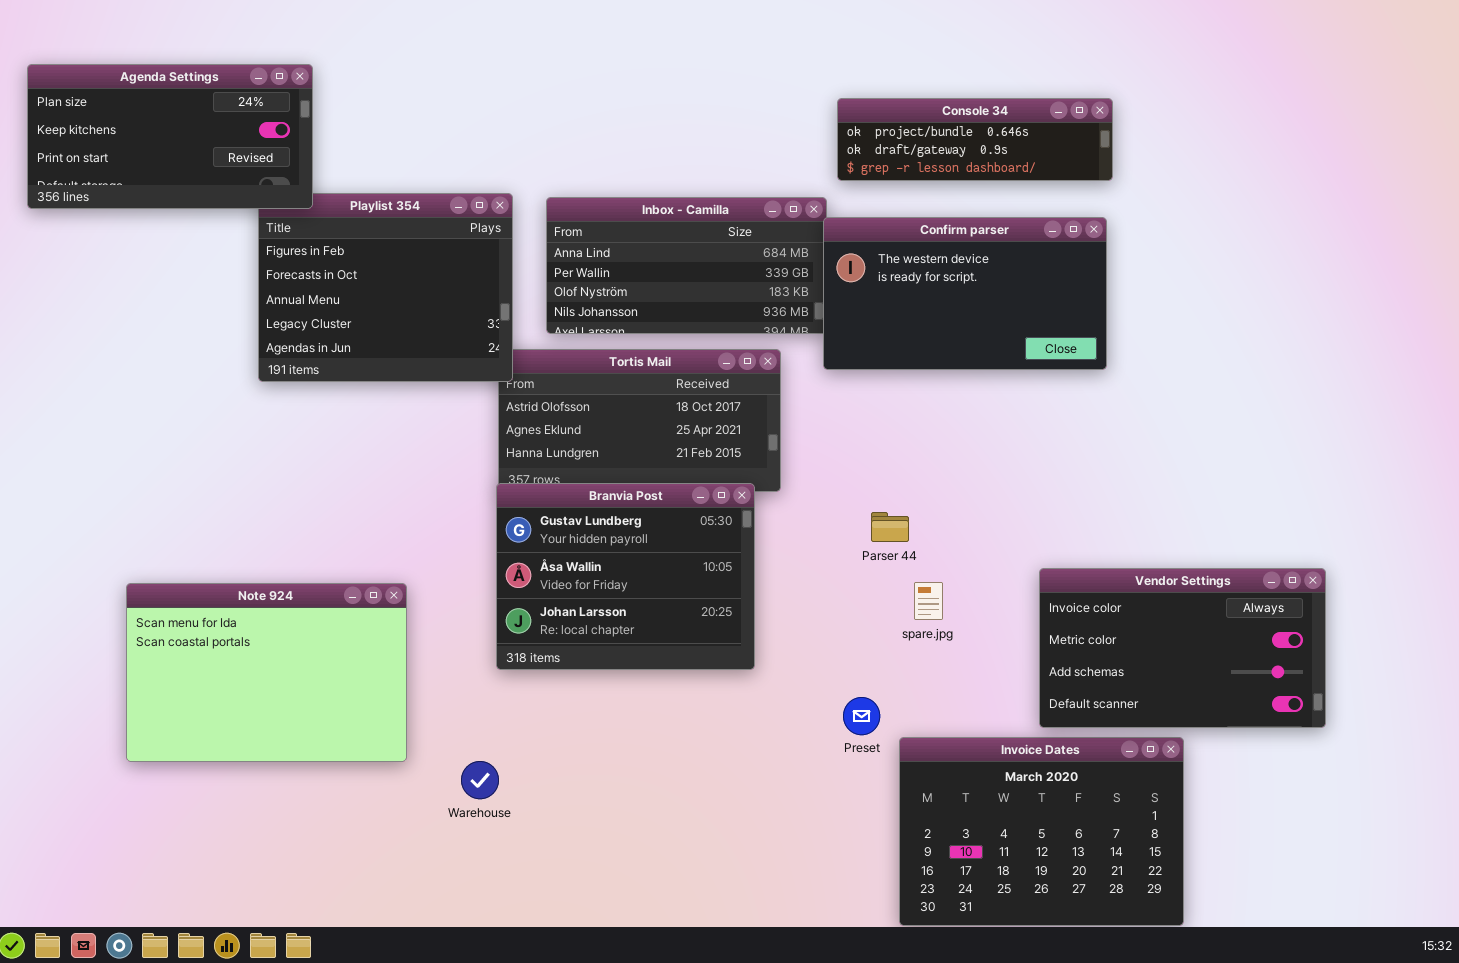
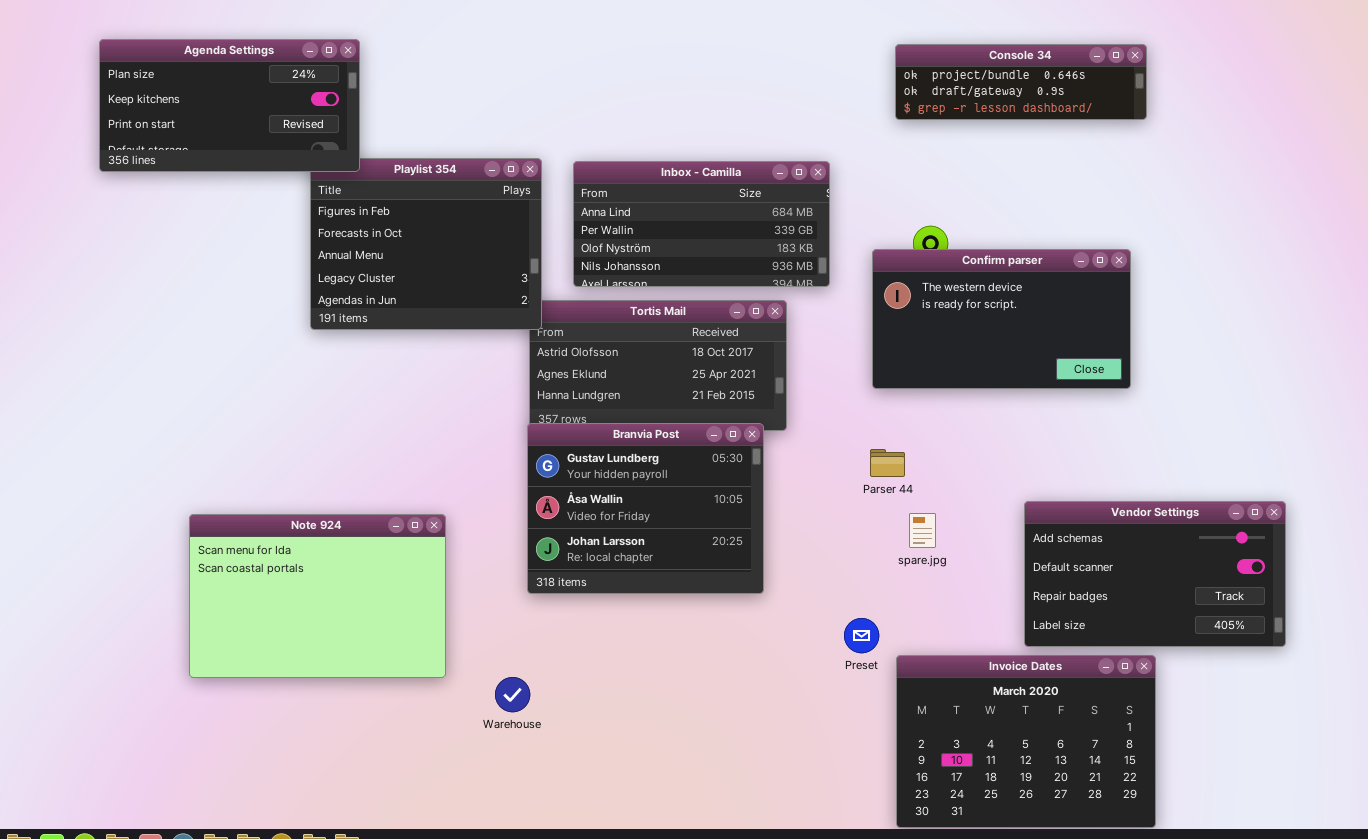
Console 34: [837,98,1113,181] -> [895,44,1147,120], moved
Confirm parser: [823,217,1107,370] -> [872,249,1131,389], moved
Vendor Settings: [1039,568,1326,728] -> [1024,501,1286,647], scrolled down 2 rows

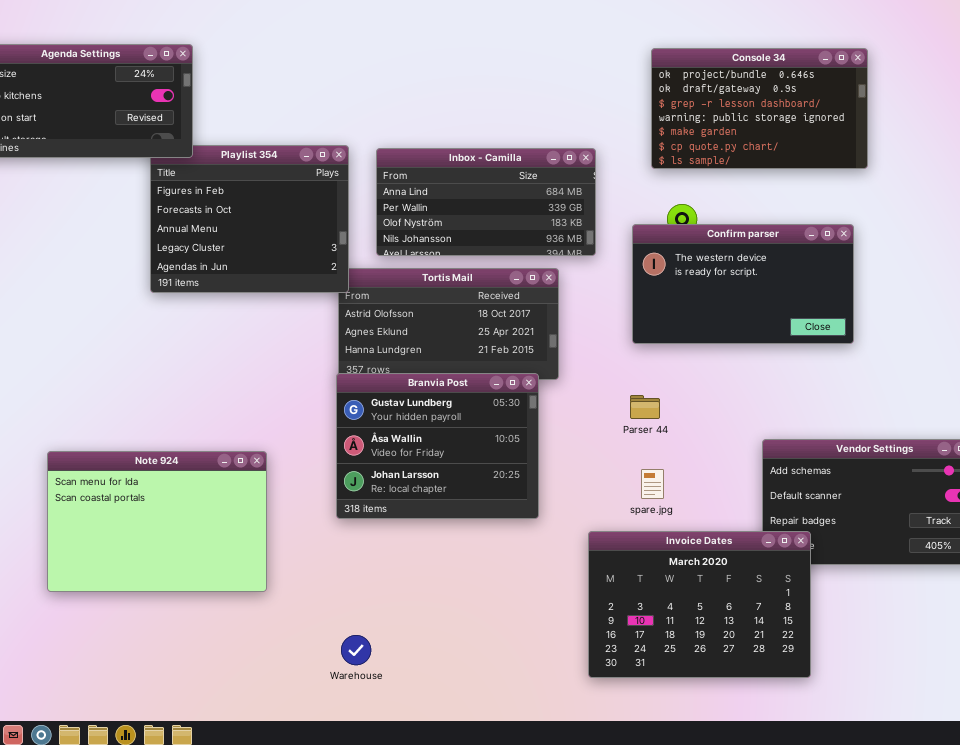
Console 34: [895,44,1147,120] -> [651,48,868,169], resized
spare.jpg: [909,513,936,548] -> [641,469,664,499], moved
Invoice Dates: [896,655,1156,828] -> [588,531,811,678], moved
Warehouse: [495,677,530,712] -> [341,635,371,665], moved

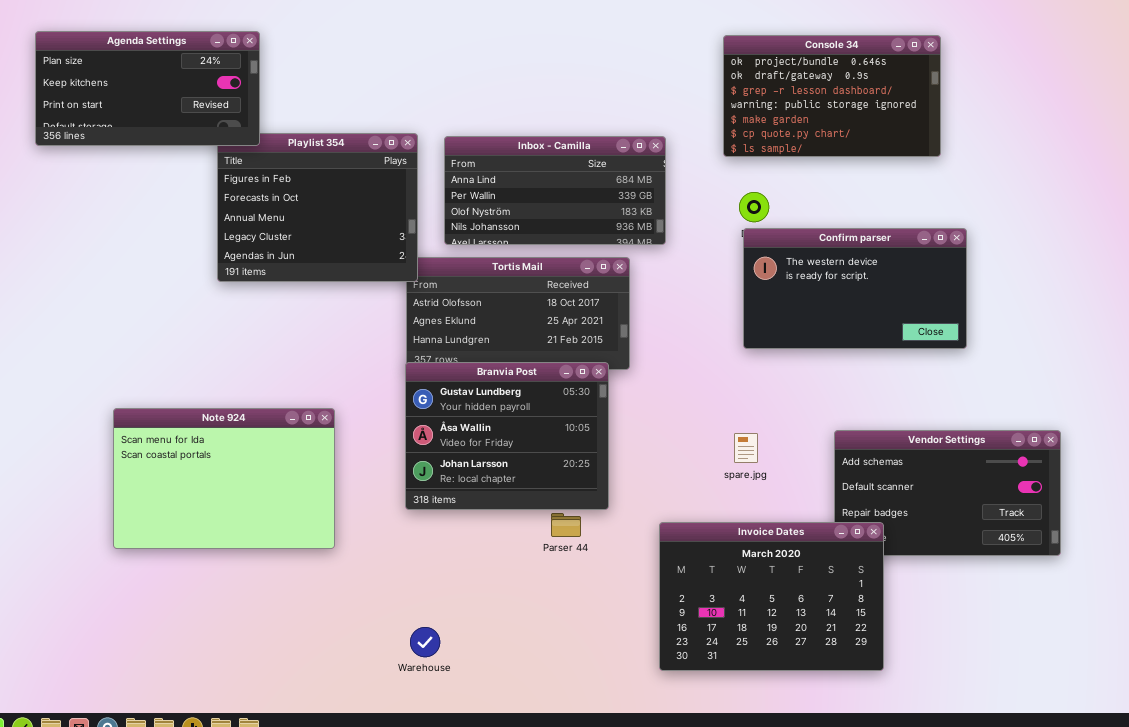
Confirm parser: [632,224,854,344] -> [743,228,967,349], moved
Parser 44: [630,395,660,419] -> [551,513,581,537], moved
Note 924: [47,451,267,592] -> [113,408,335,549], moved
spare.jpg: [641,469,664,499] -> [734,433,758,463], moved

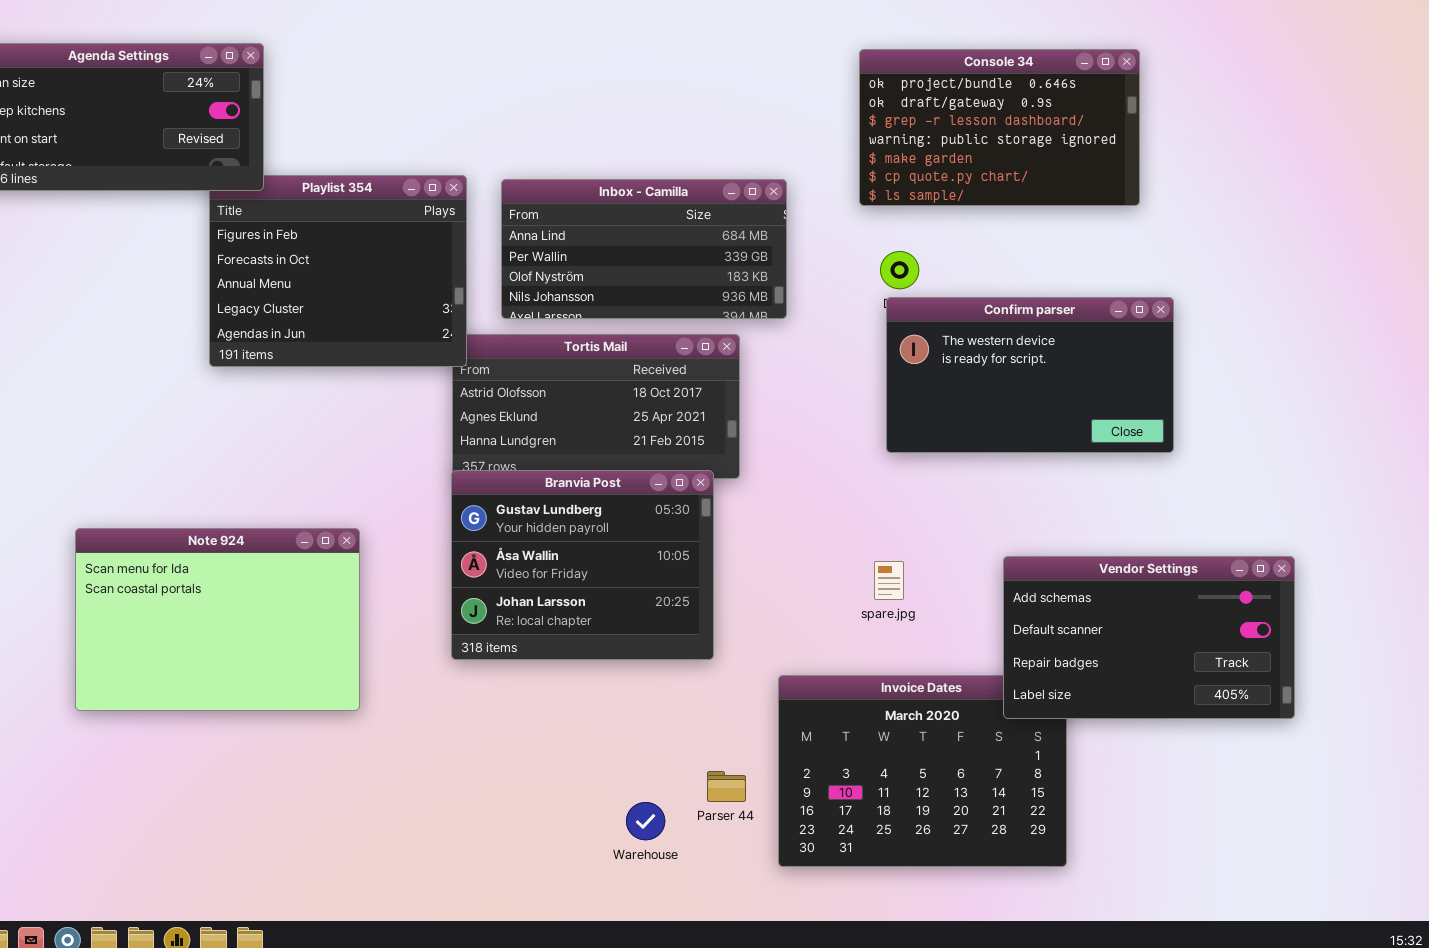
Vendor Settings: [834,430,1061,556] -> [1003,556,1295,719], raised
Parser 44: [551,513,581,537] -> [707,771,746,802], moved
Warehouse: [410,627,440,657] -> [626,802,665,840], moved

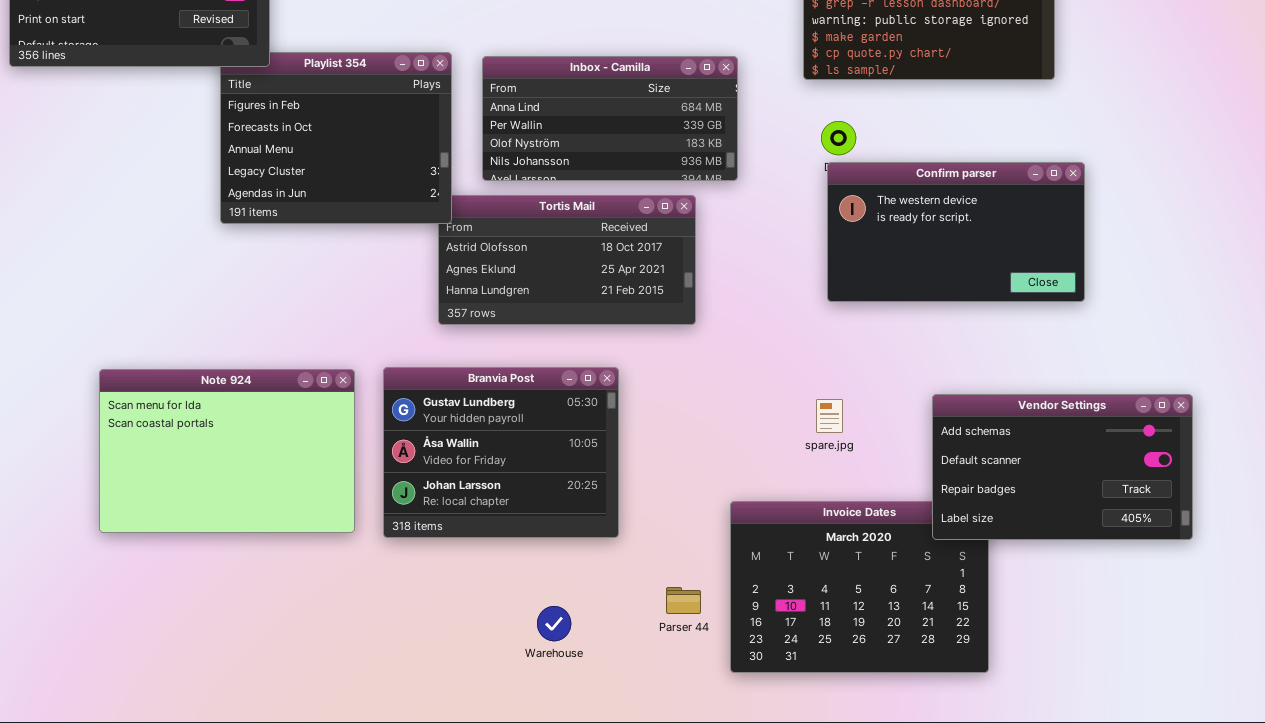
Branvia Post: [451,470,714,660] -> [383,367,619,538], moved
Warehouse: [626,802,665,840] -> [537,606,571,641], moved

